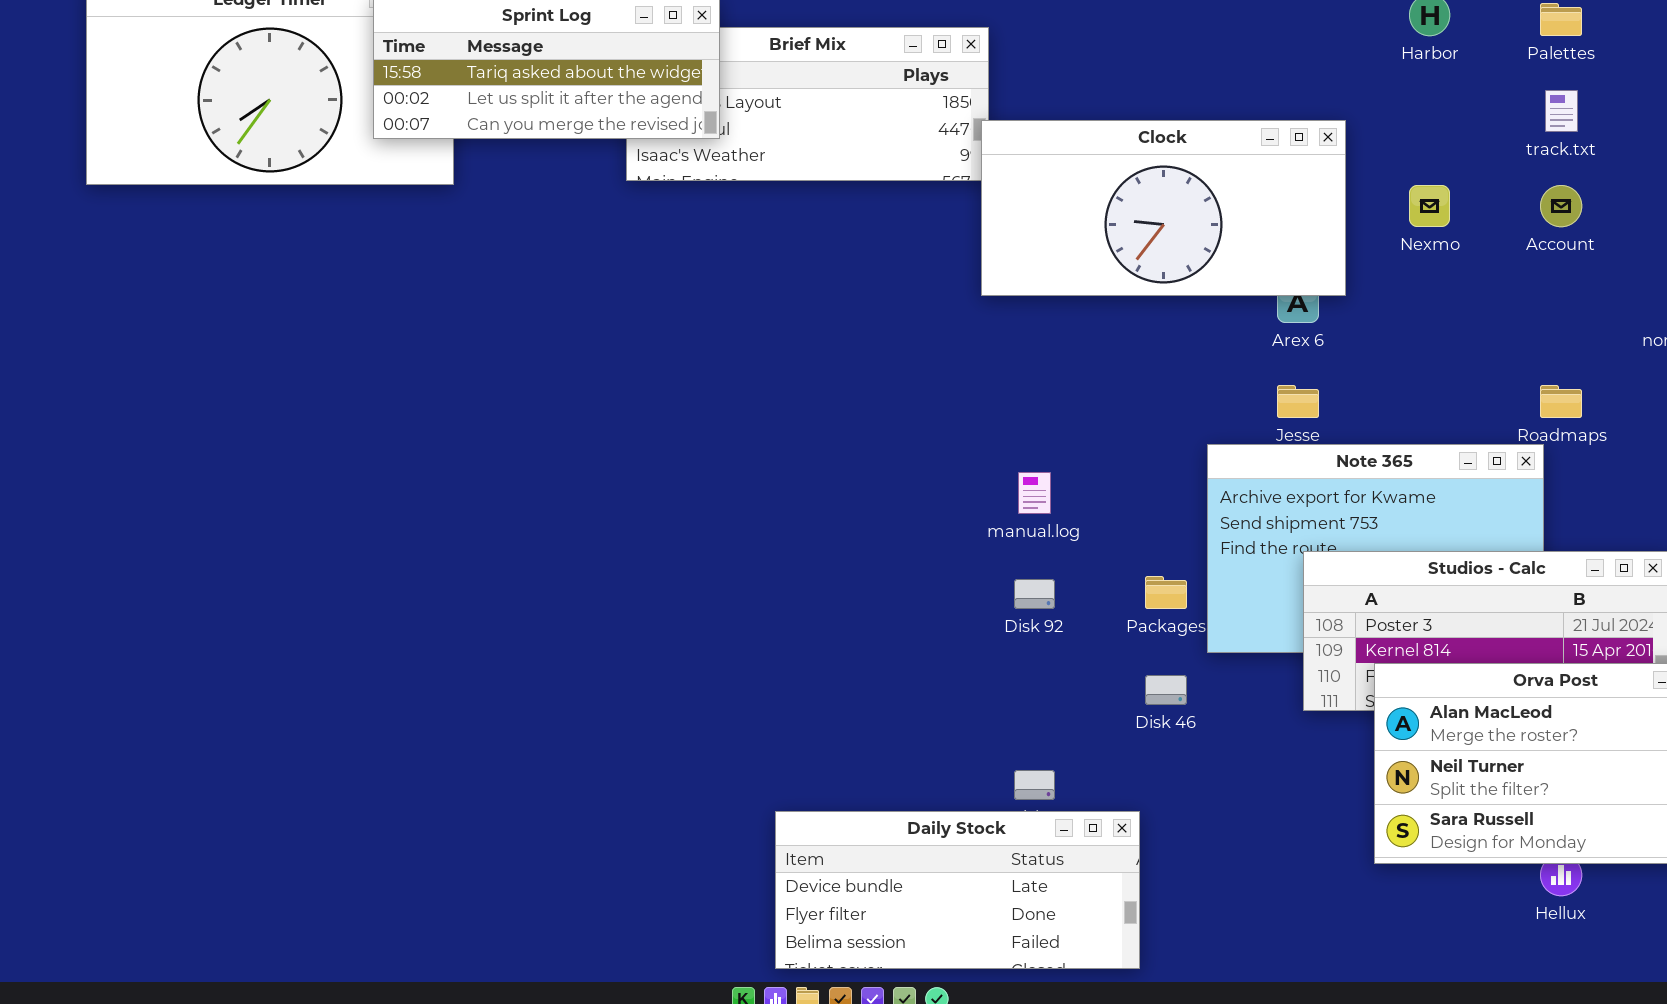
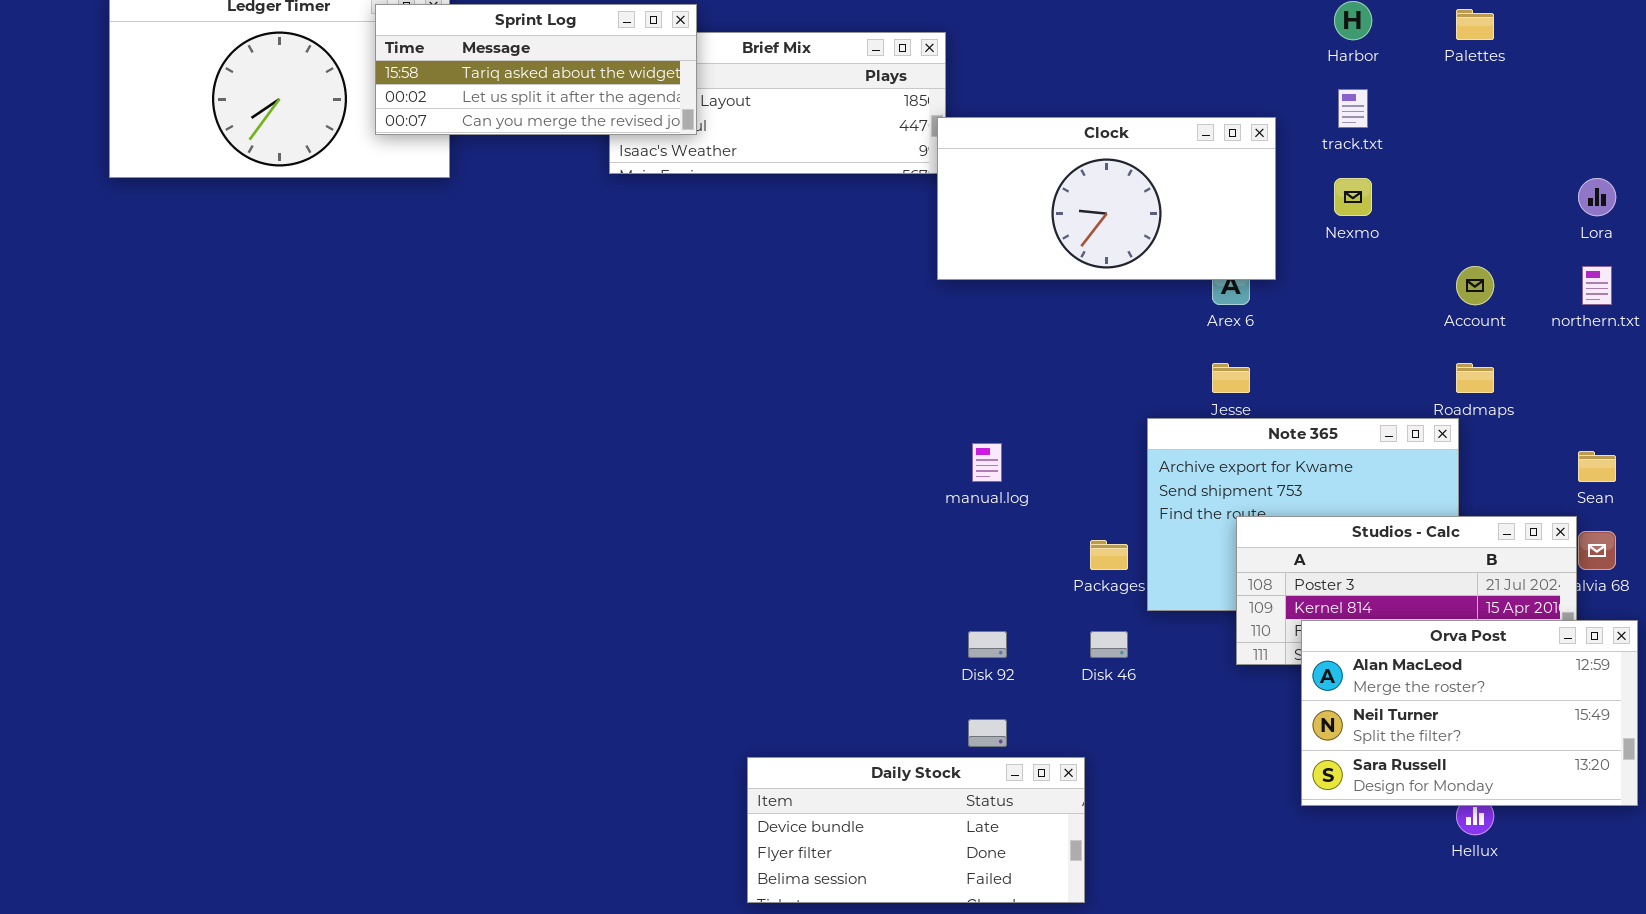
track.txt: [1545,90,1578,132] -> [1338,89,1368,128], moved
Account: [1540,185,1582,227] -> [1456,266,1494,305], moved
Disk 92: [1014,579,1055,609] -> [968,631,1007,658], moved

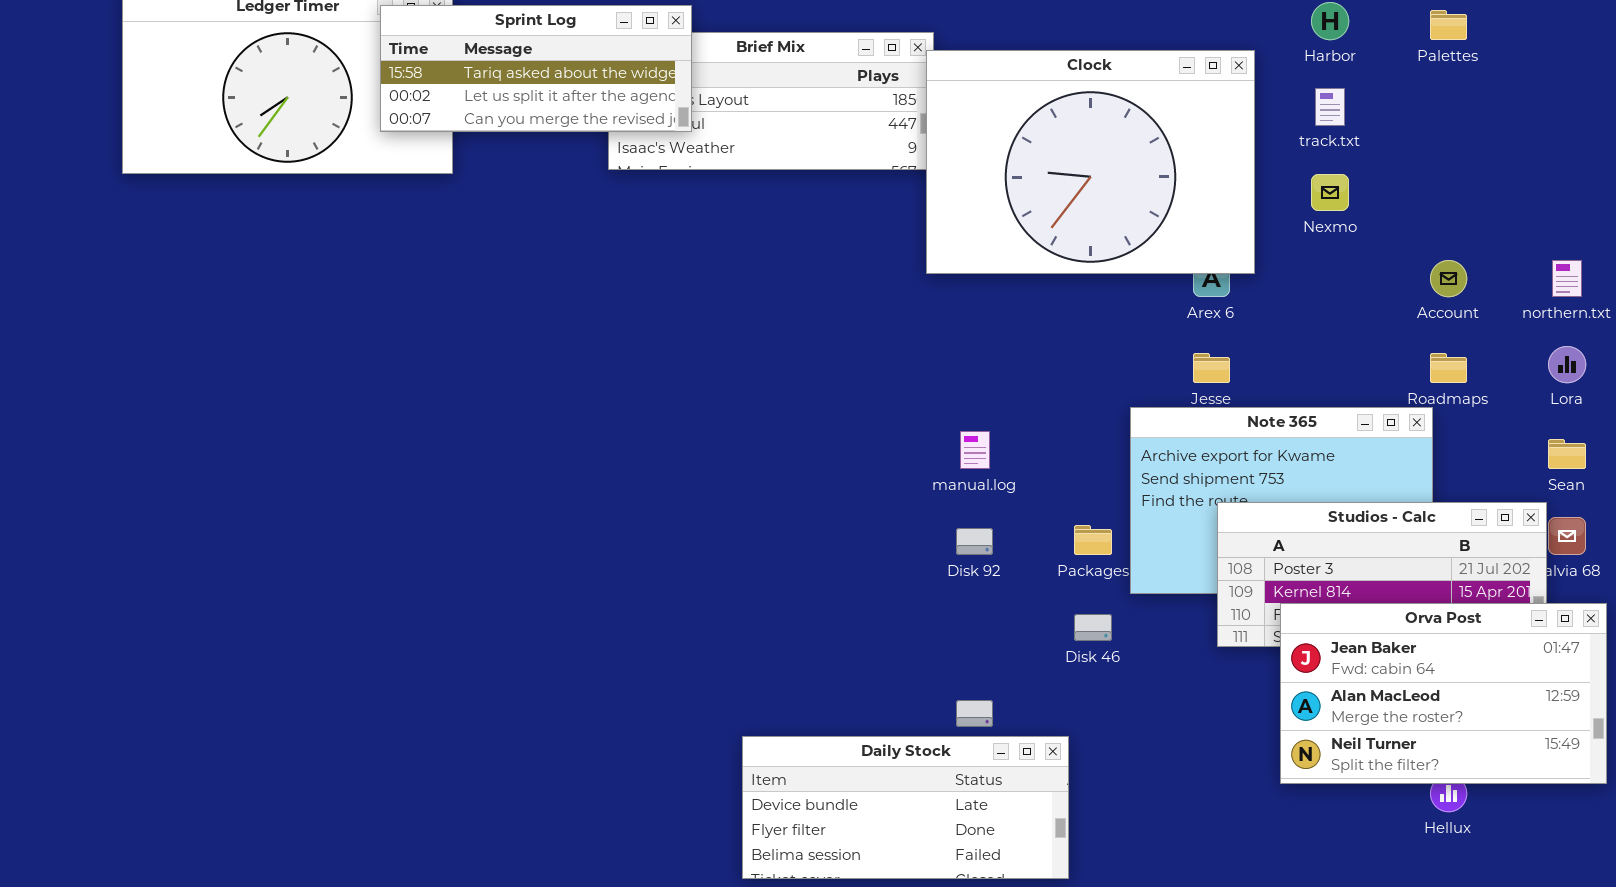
Clock: [937,117,1276,280] -> [926,50,1255,274], resized
Lora: [1578,178,1616,216] -> [1548,346,1586,383], moved
Orva Post: [1301,620,1638,806] -> [1280,603,1607,784], scrolled up 1 row
Disk 92: [968,631,1007,658] -> [956,528,993,555], moved

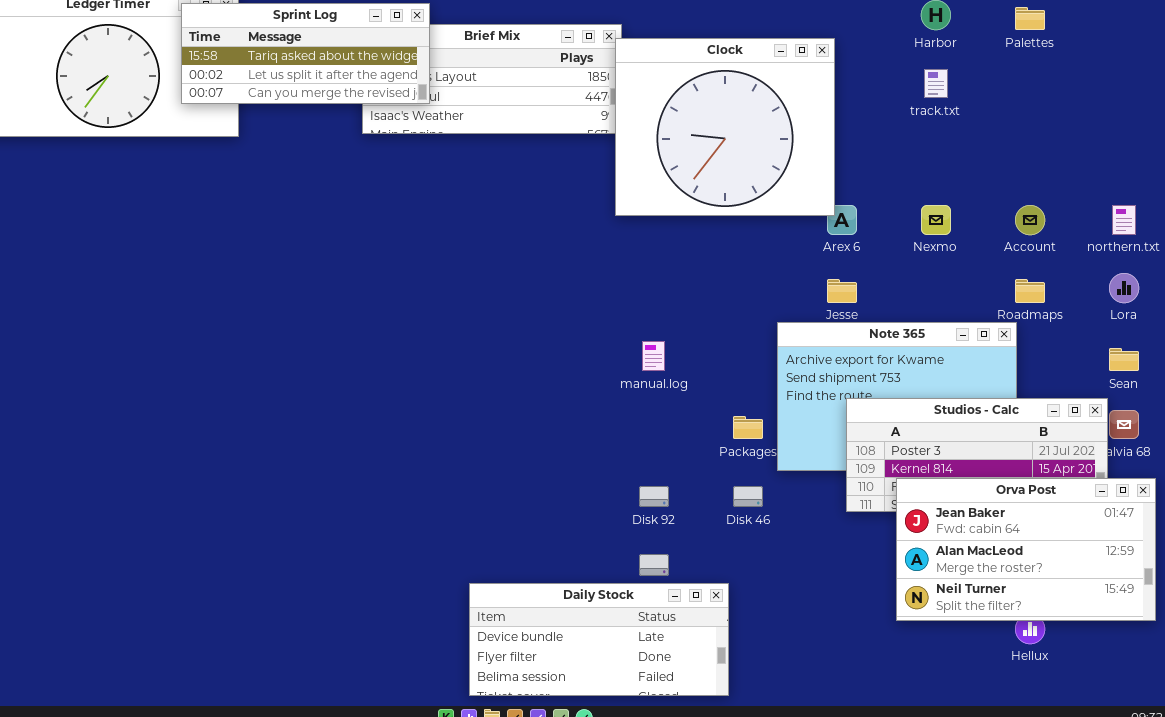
Clock: [926,50,1255,274] -> [615,38,835,216], resized
Nexmo: [1311,174,1349,211] -> [921,205,951,235], moved
Disk 92: [956,528,993,555] -> [639,486,669,507], moved

